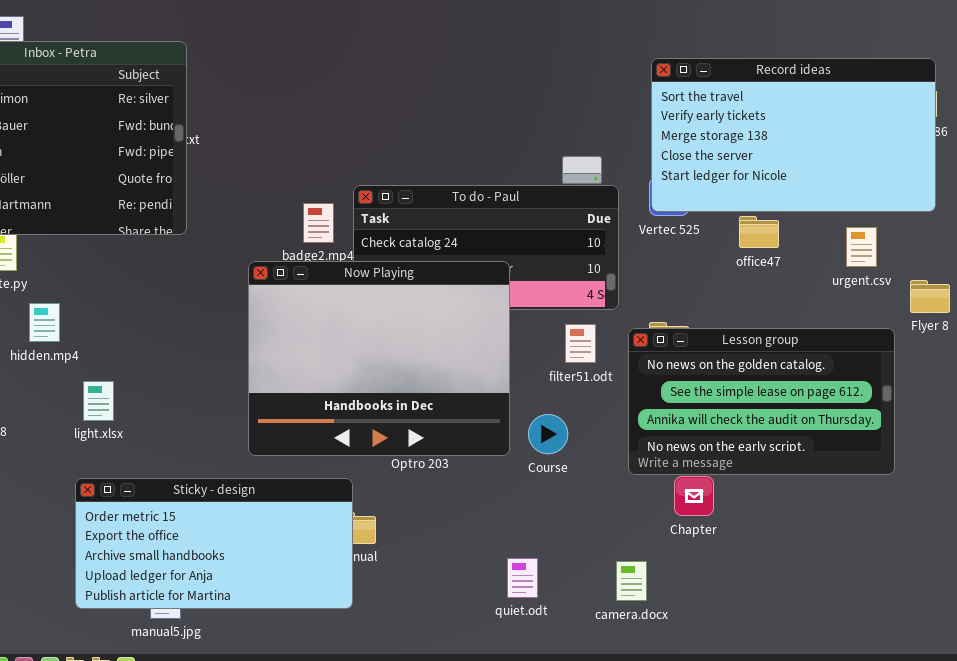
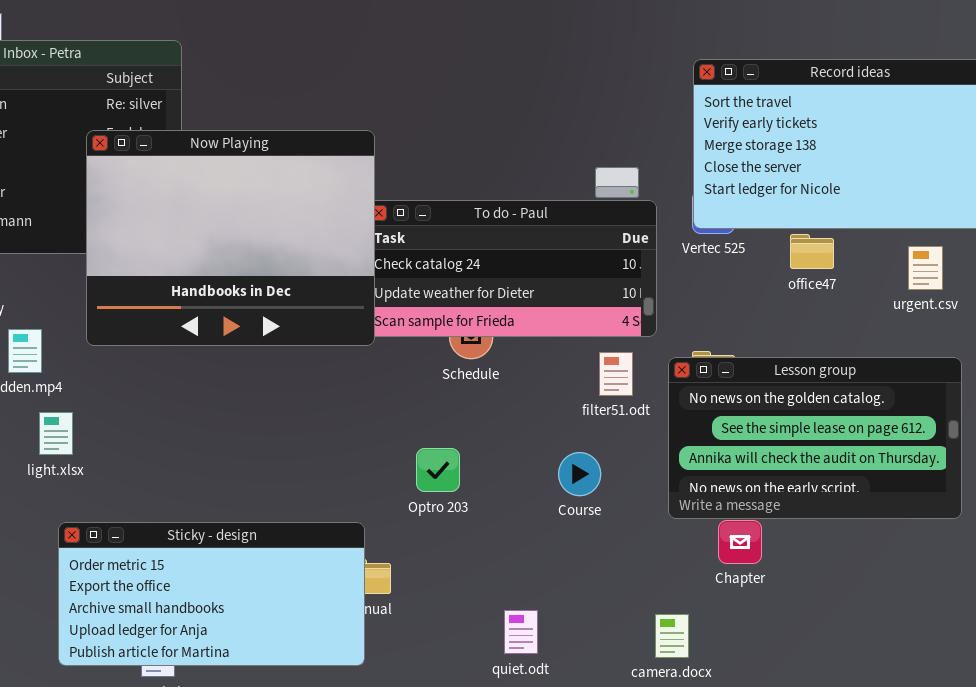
Now Playing: [248,261,510,456] -> [86,130,375,346], moved
light.xlsx: [83,381,114,421] -> [39,412,73,455], moved
quiet.odt: [507,558,538,598] -> [504,610,538,654], moved

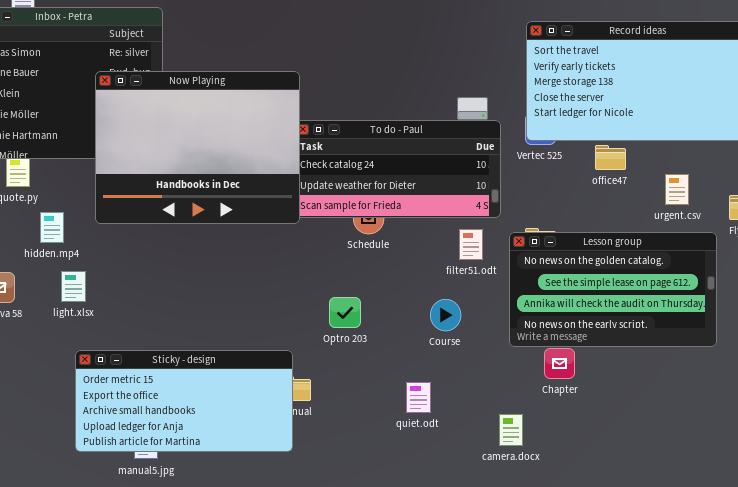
urgent.csv: [908,246,943,290] -> [665,174,689,205], moved
quiet.odt: [504,610,538,654] -> [406,382,431,413], moved

